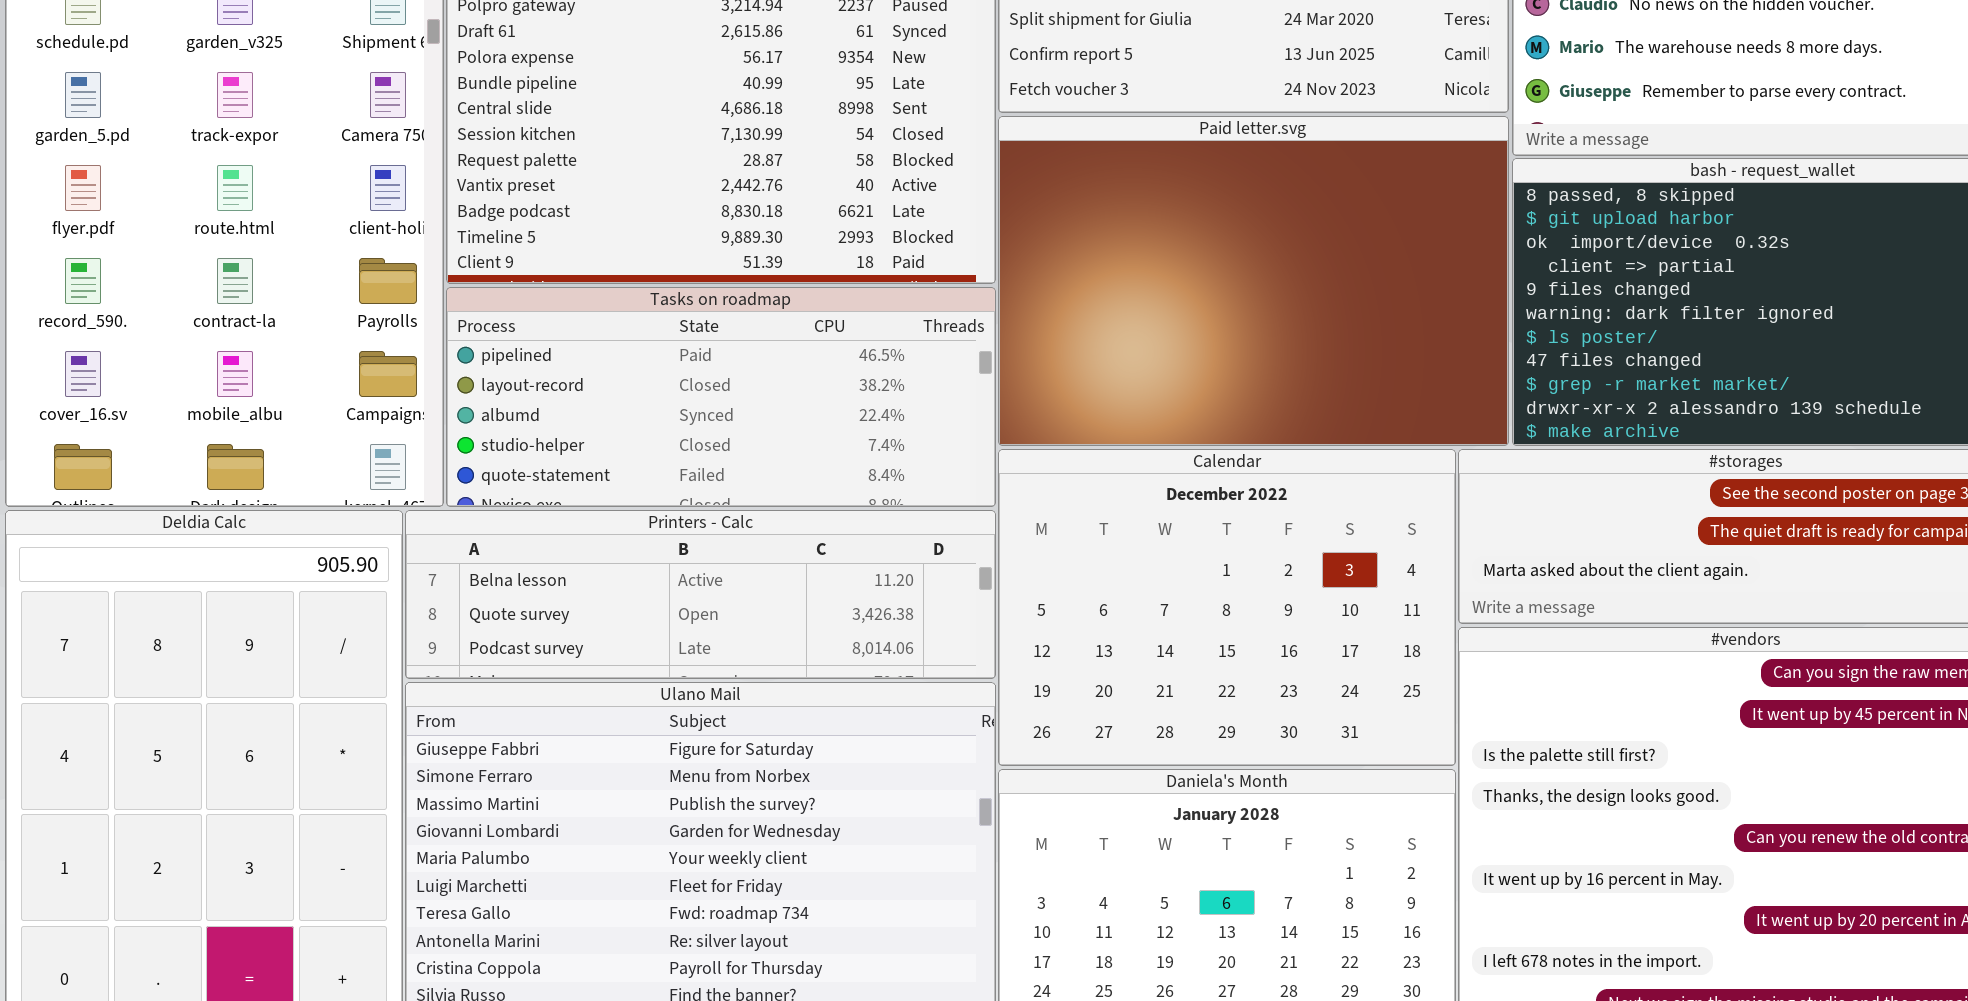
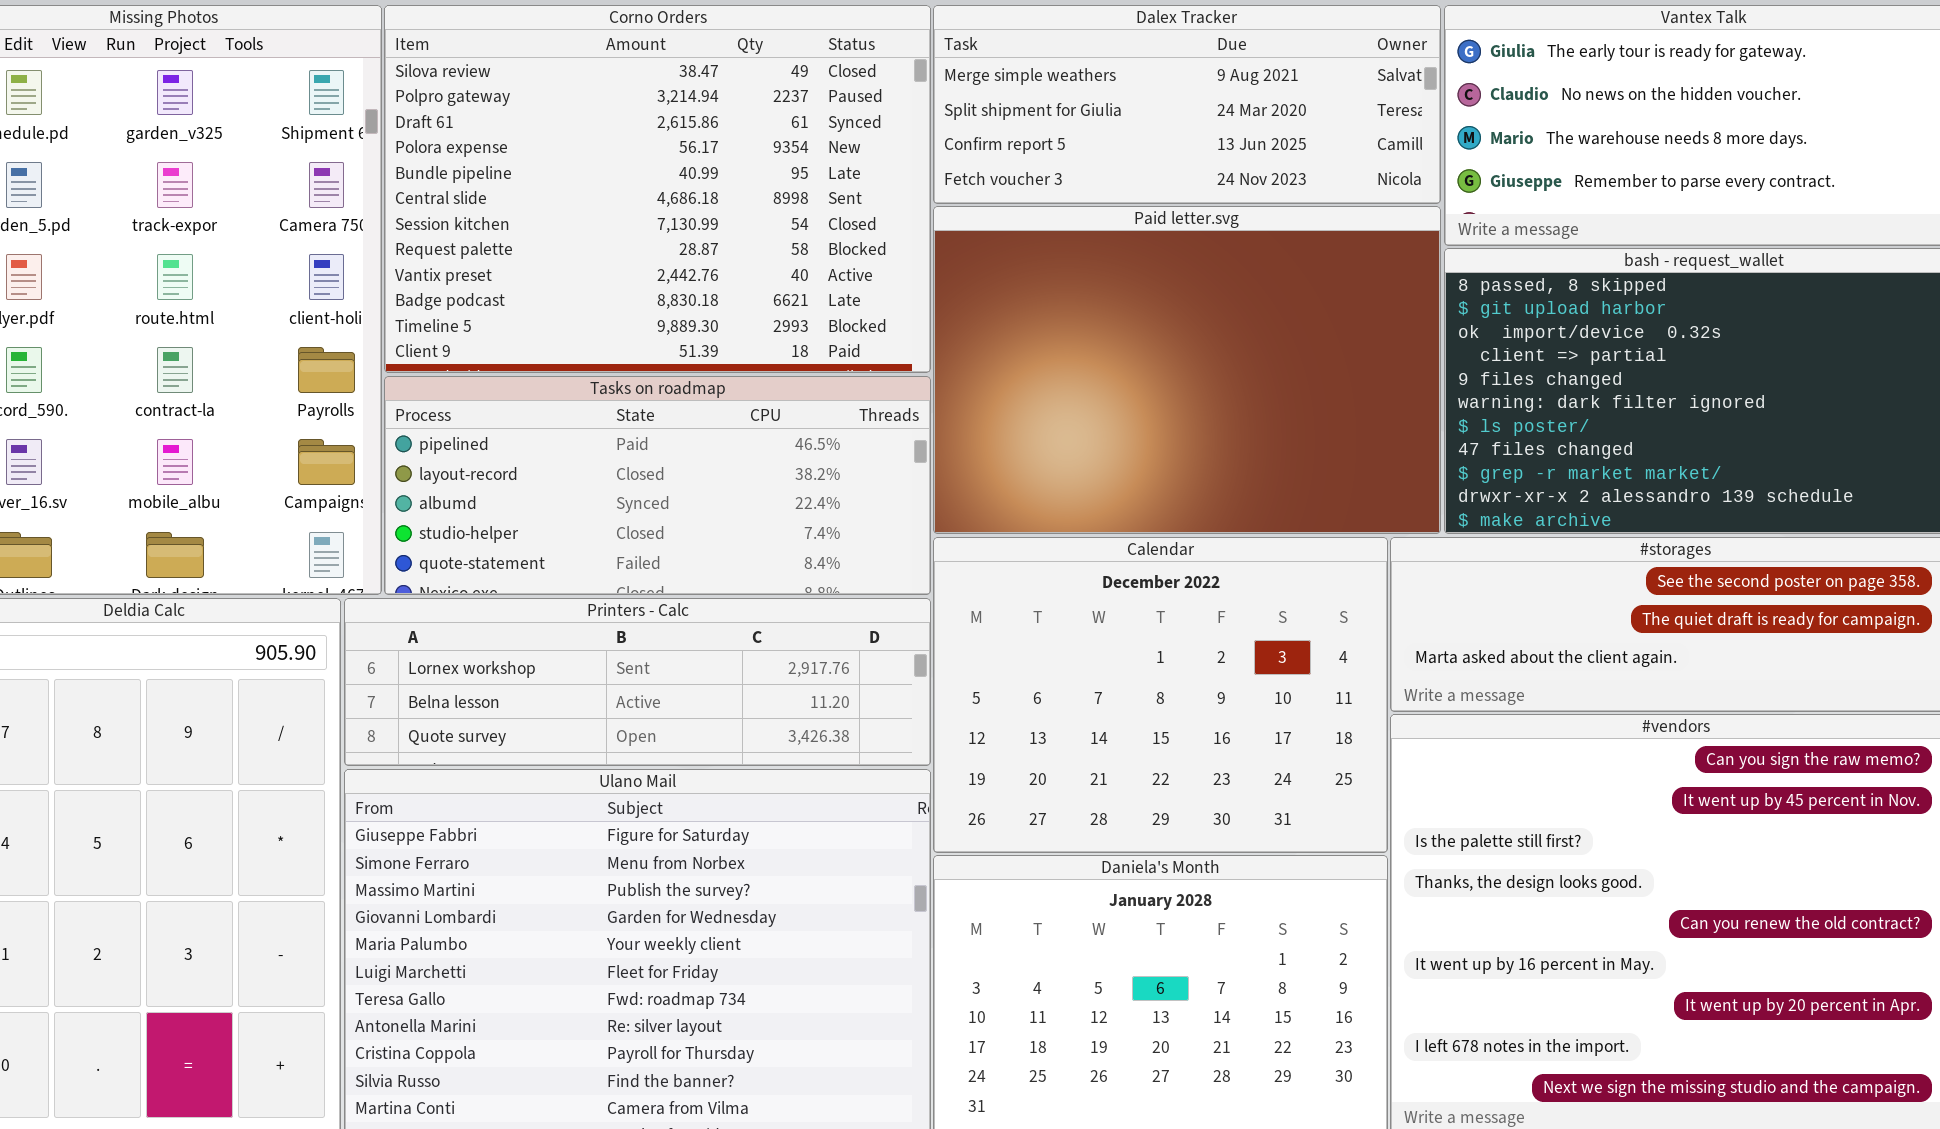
Printers - Calc: [405,510,996,679] -> [344,598,931,766], scrolled up 1 row

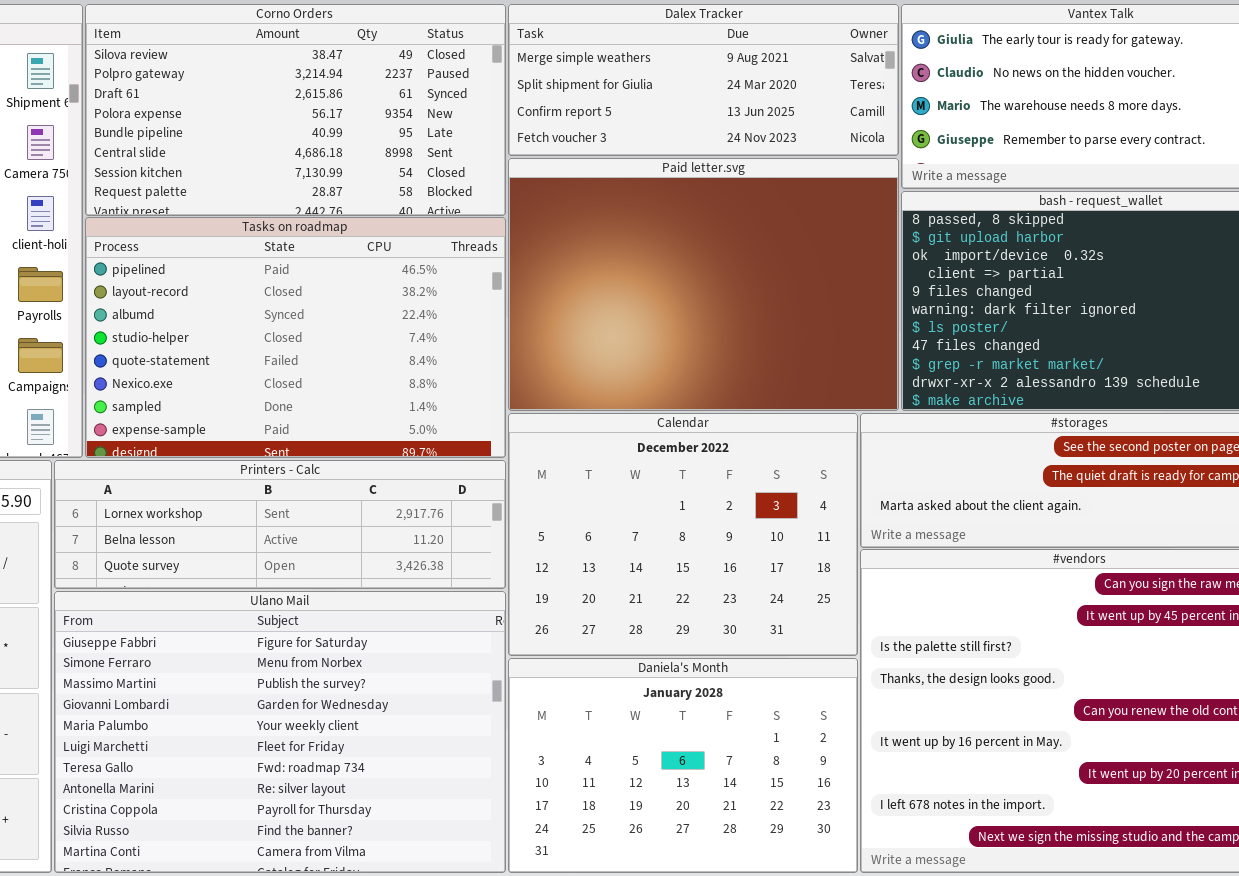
Corno Orders: [384,5,931,373] -> [85,4,506,216], resized
Tasks on roadmap: [384,376,931,595] -> [85,217,506,458], resized

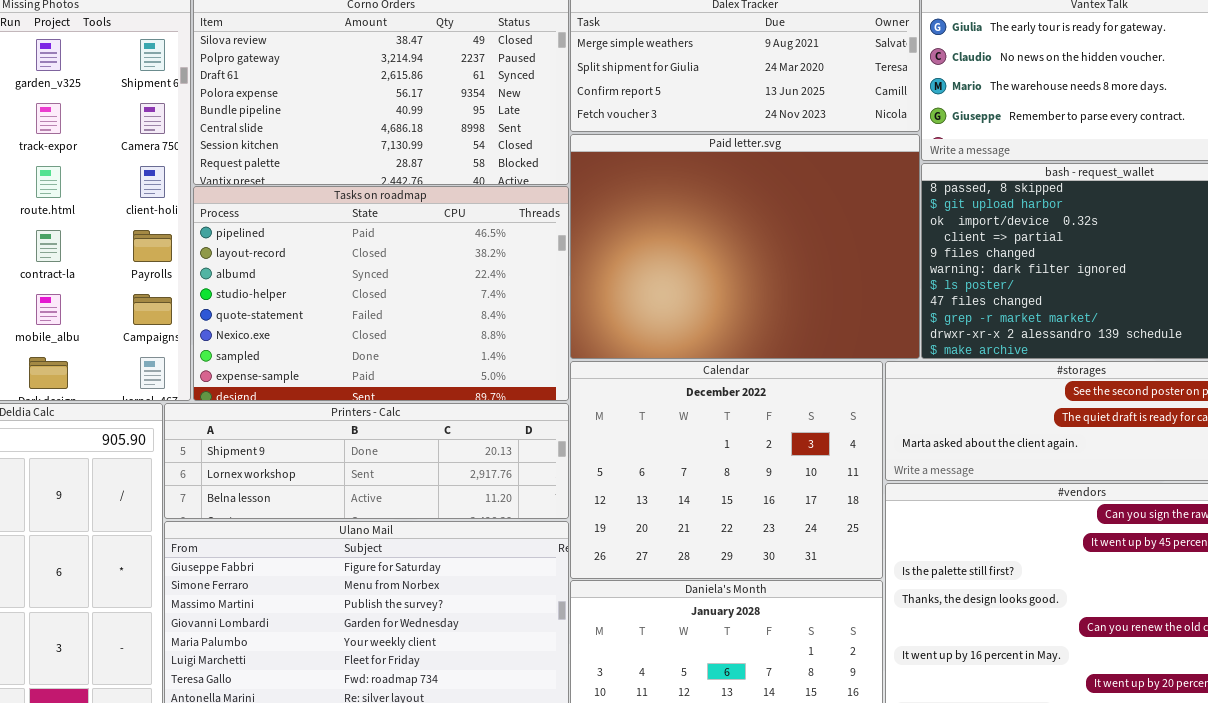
Printers - Calc: [54,460,506,589] -> [164,403,569,519], scrolled up 1 row

